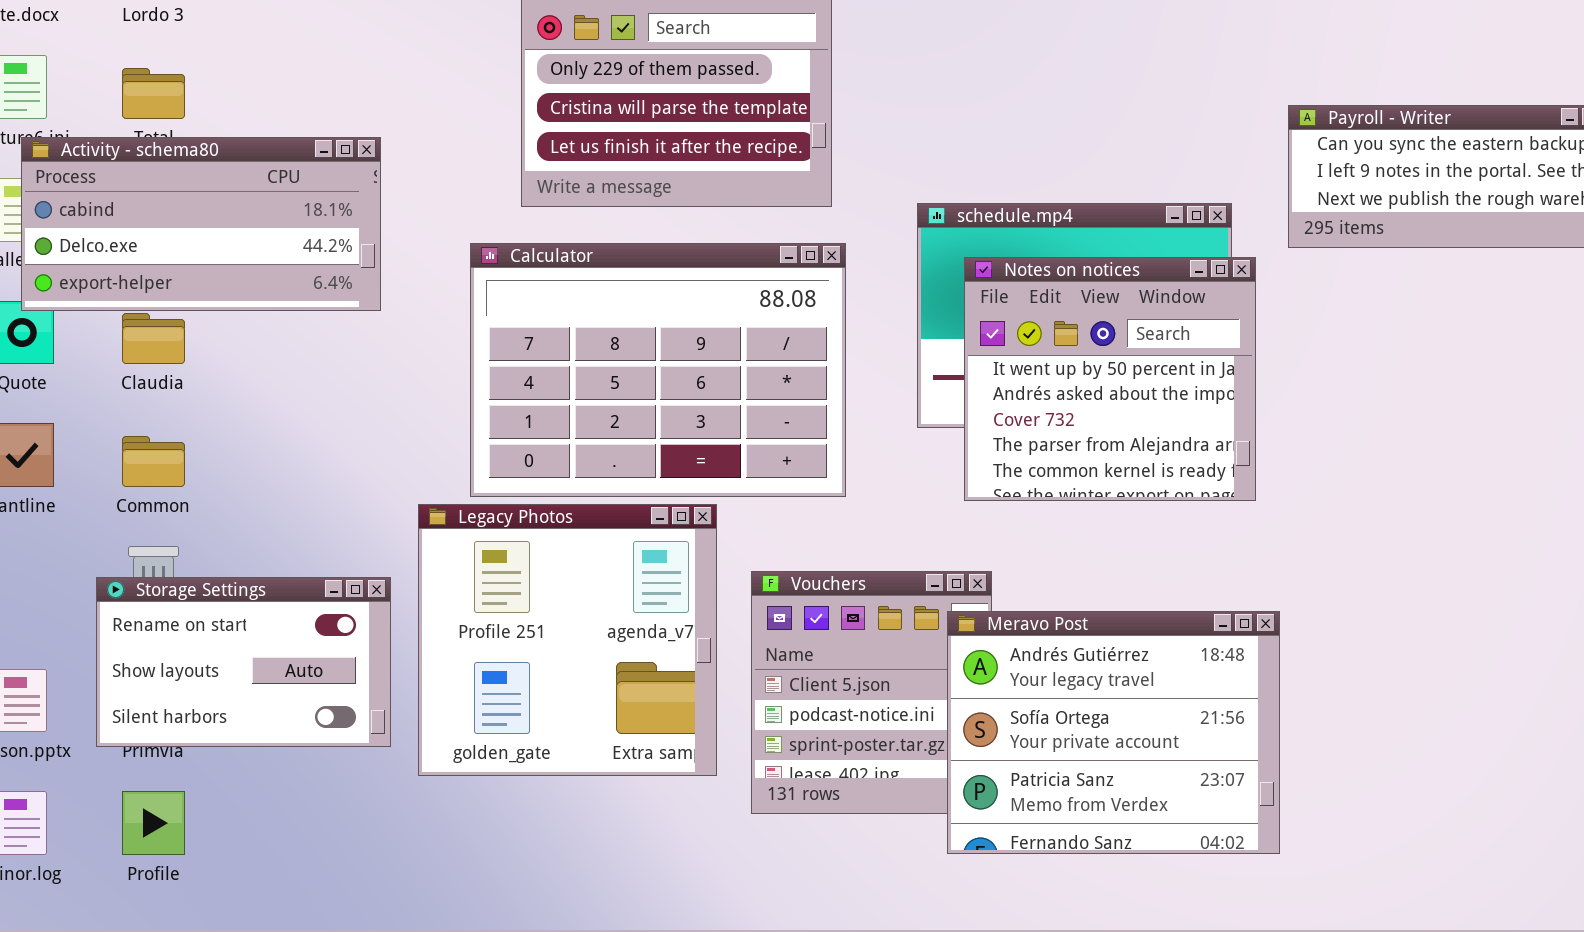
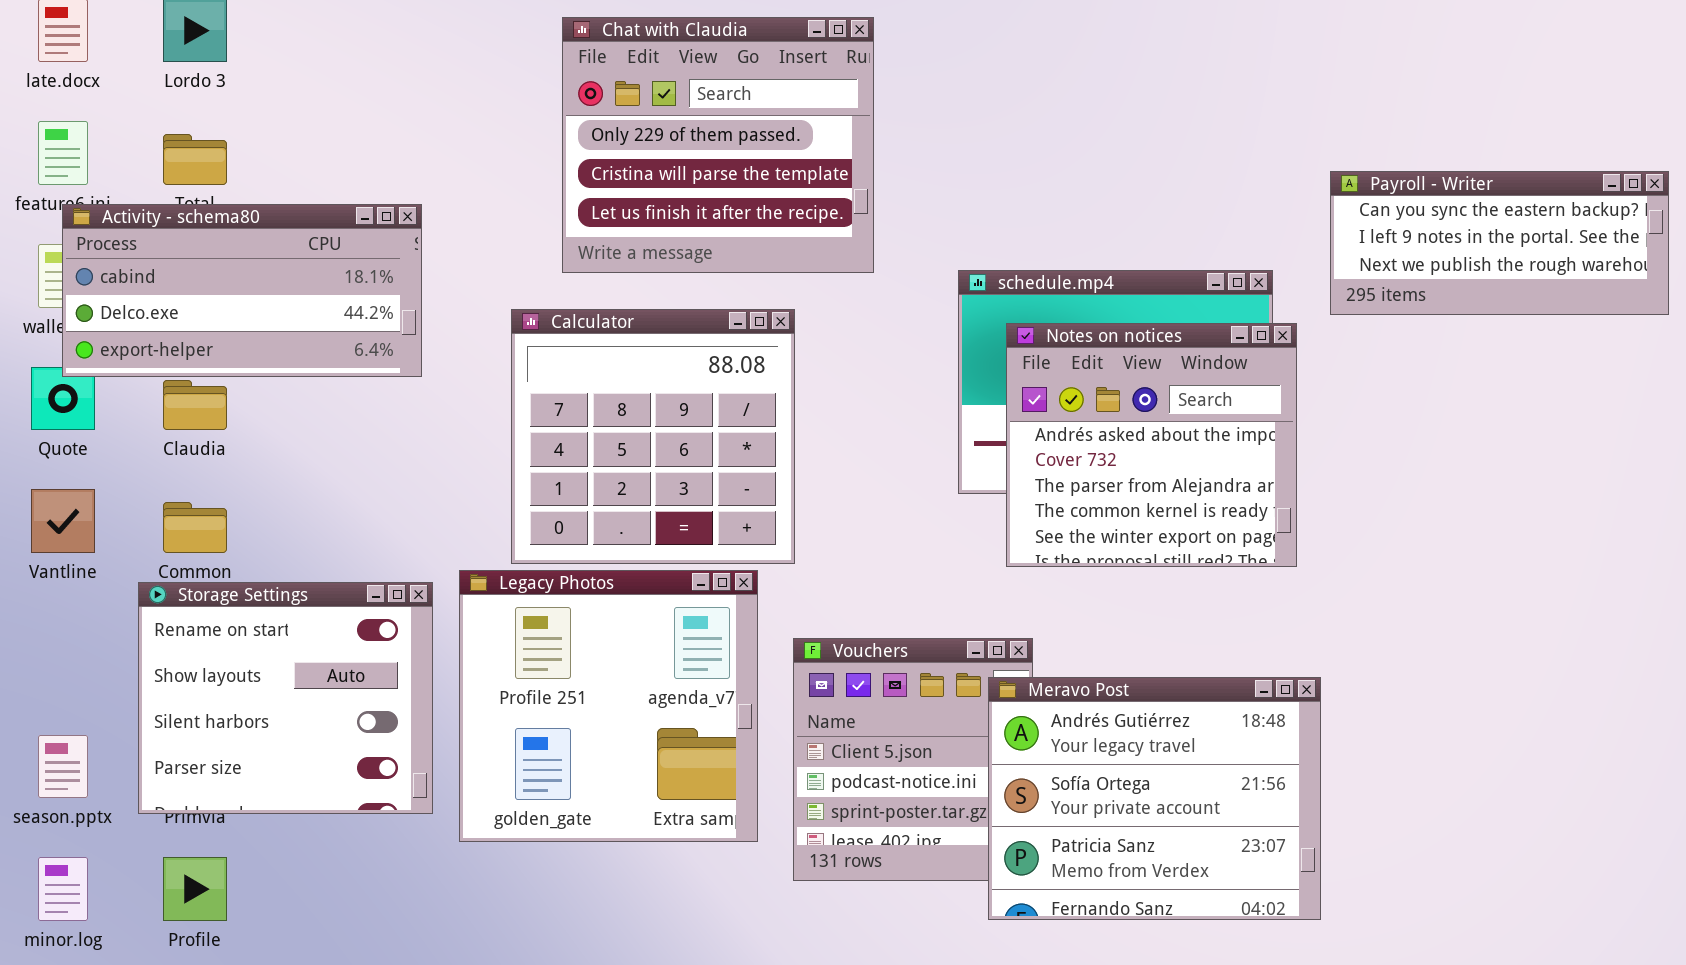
Calculator: [470,243,846,497] -> [511,309,795,564], resized
Notes on notices: [964,257,1256,501] -> [1006,323,1297,567], scrolled down 1 row
Storage Settings: [96,577,391,747] -> [138,582,433,814], resized

